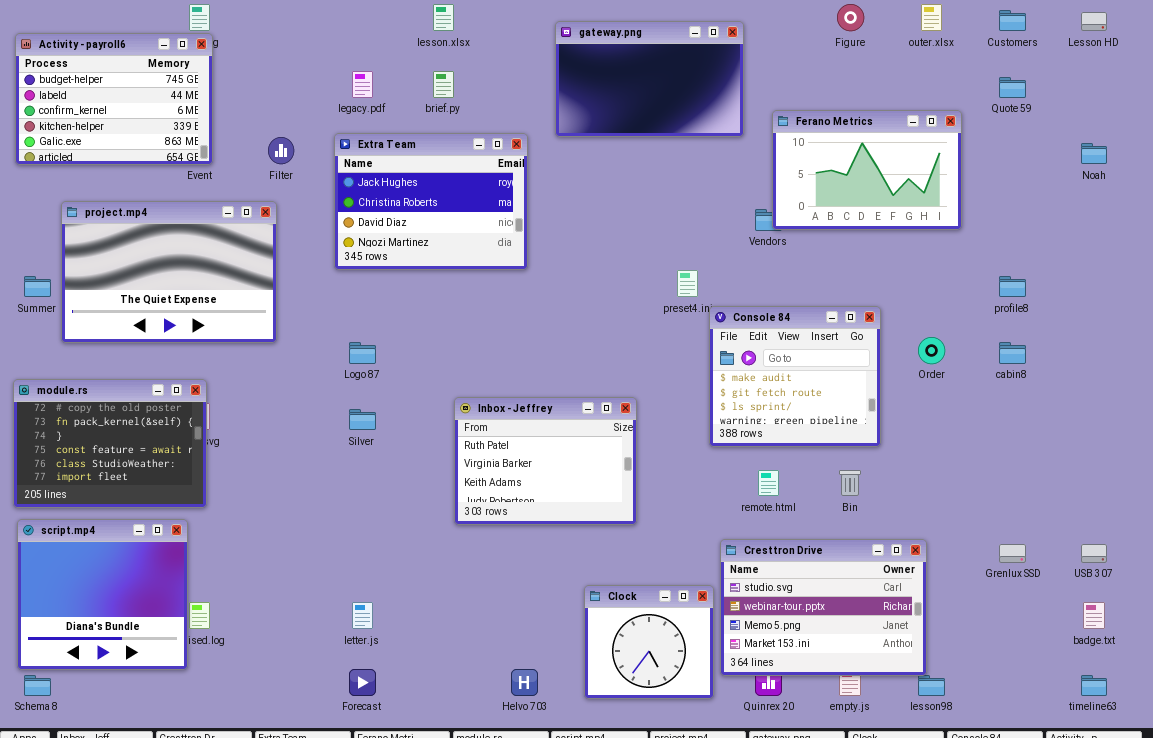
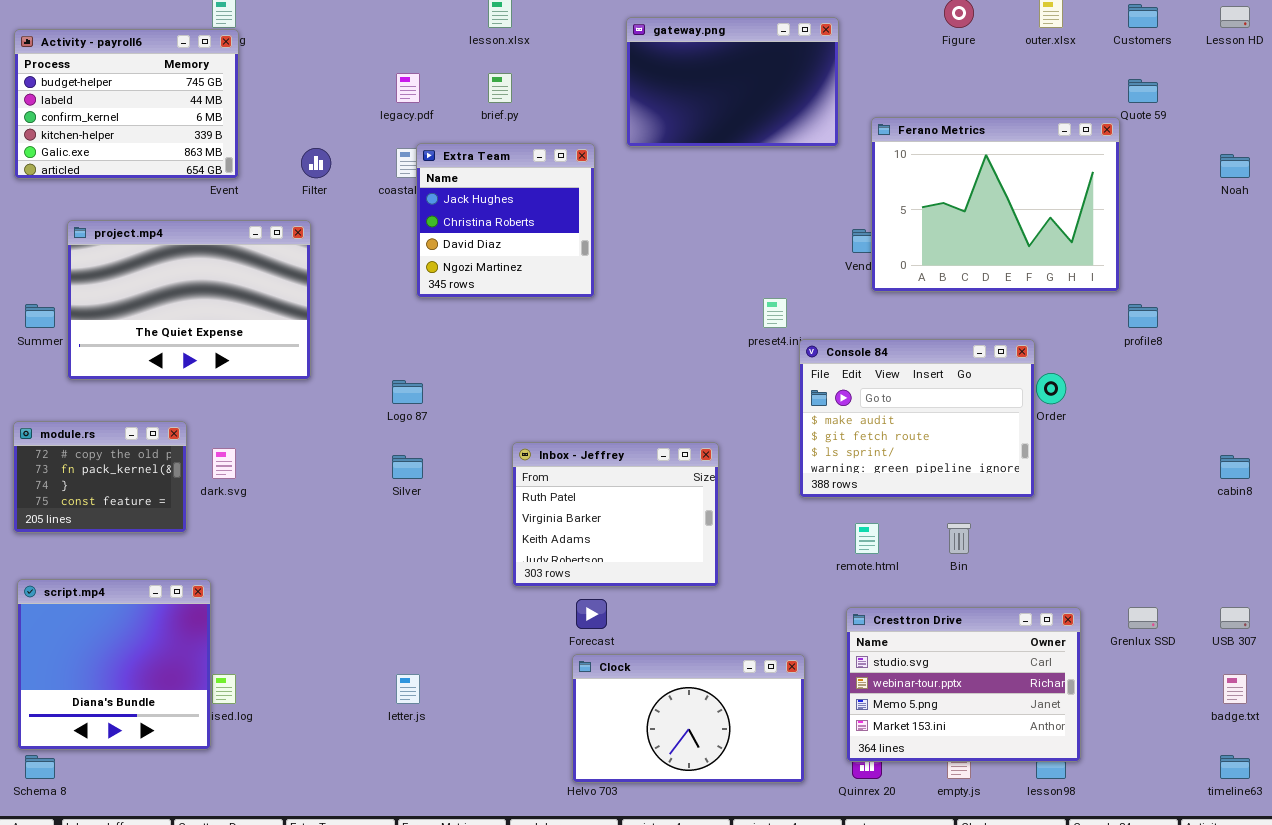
Ferano Metrics: [772,110,962,230] -> [871,117,1120,292], resized
Extra Team: [334,133,528,270] -> [416,143,595,298], resized
Console 84: [709,306,881,447] -> [799,339,1035,498], resized
cabin8: [999,342,1026,364] -> [1220,455,1250,479], moved
module.rs: [13,379,207,508] -> [13,421,187,533], resized
Cresttron Drive: [720,539,927,676] -> [846,607,1081,762], moved
Clock: [584,585,714,699] -> [572,654,805,783], resized
Forecast: [349,669,376,696] -> [576,599,607,629], moved

